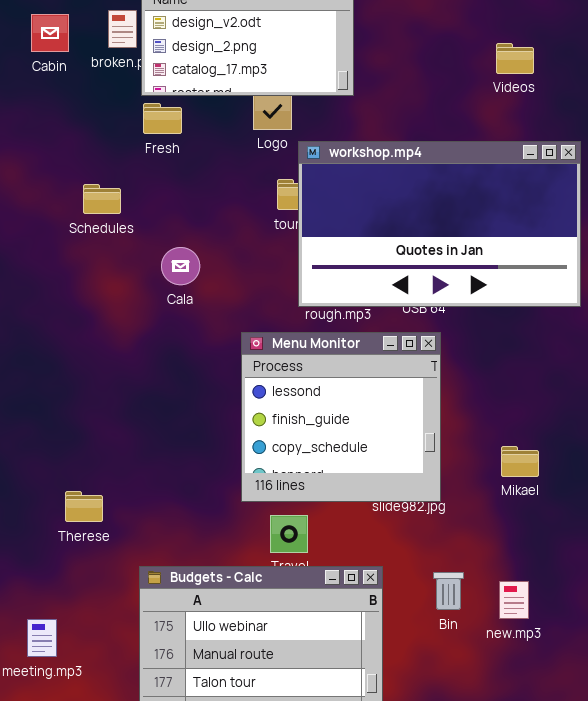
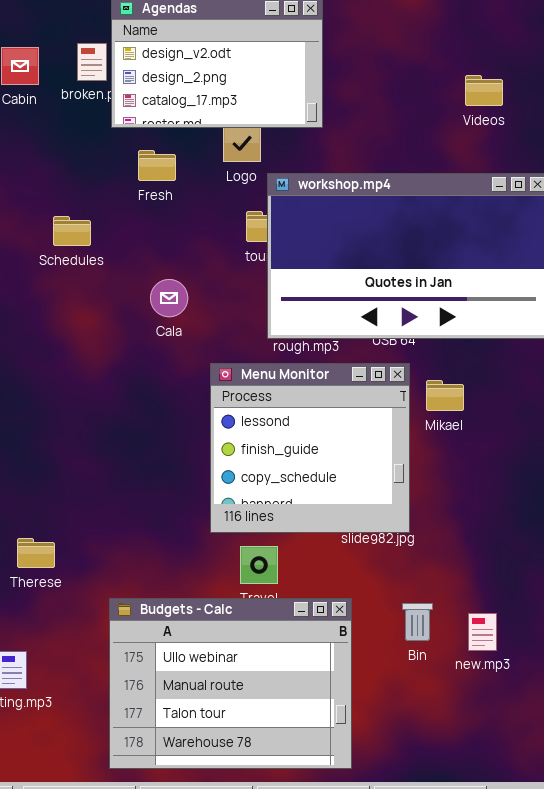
Fresh: [143,103,182,134] -> [138,150,176,181], moved
Cala: [161,247,200,285] -> [150,279,188,317], moved
Mikael: [501,446,539,477] -> [426,380,464,411], moved
Therese: [65,491,103,522] -> [17,538,55,568], moved

